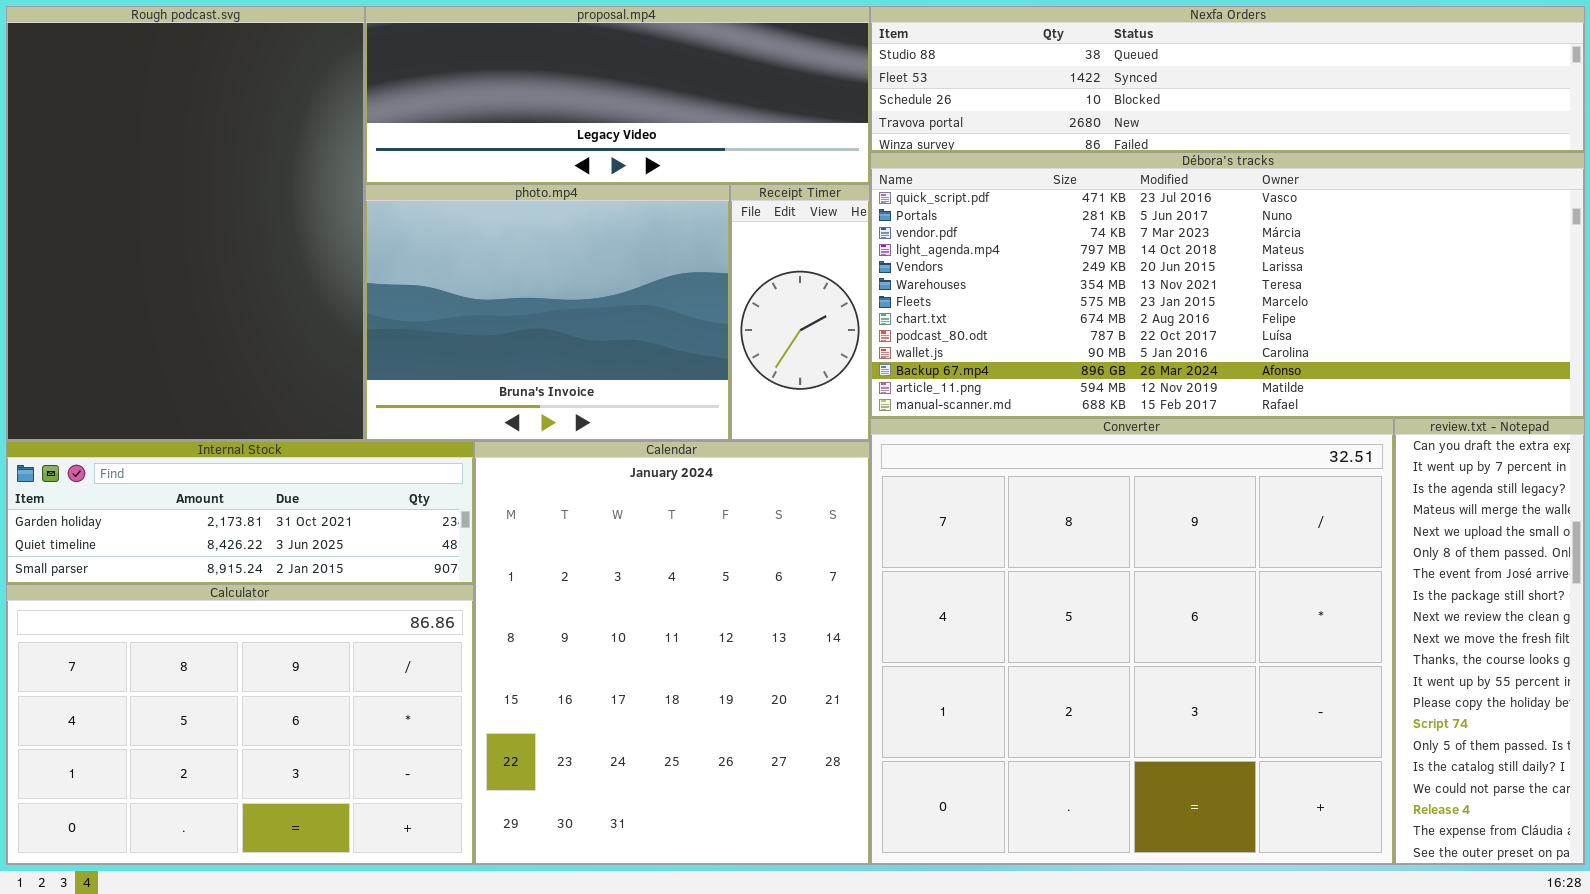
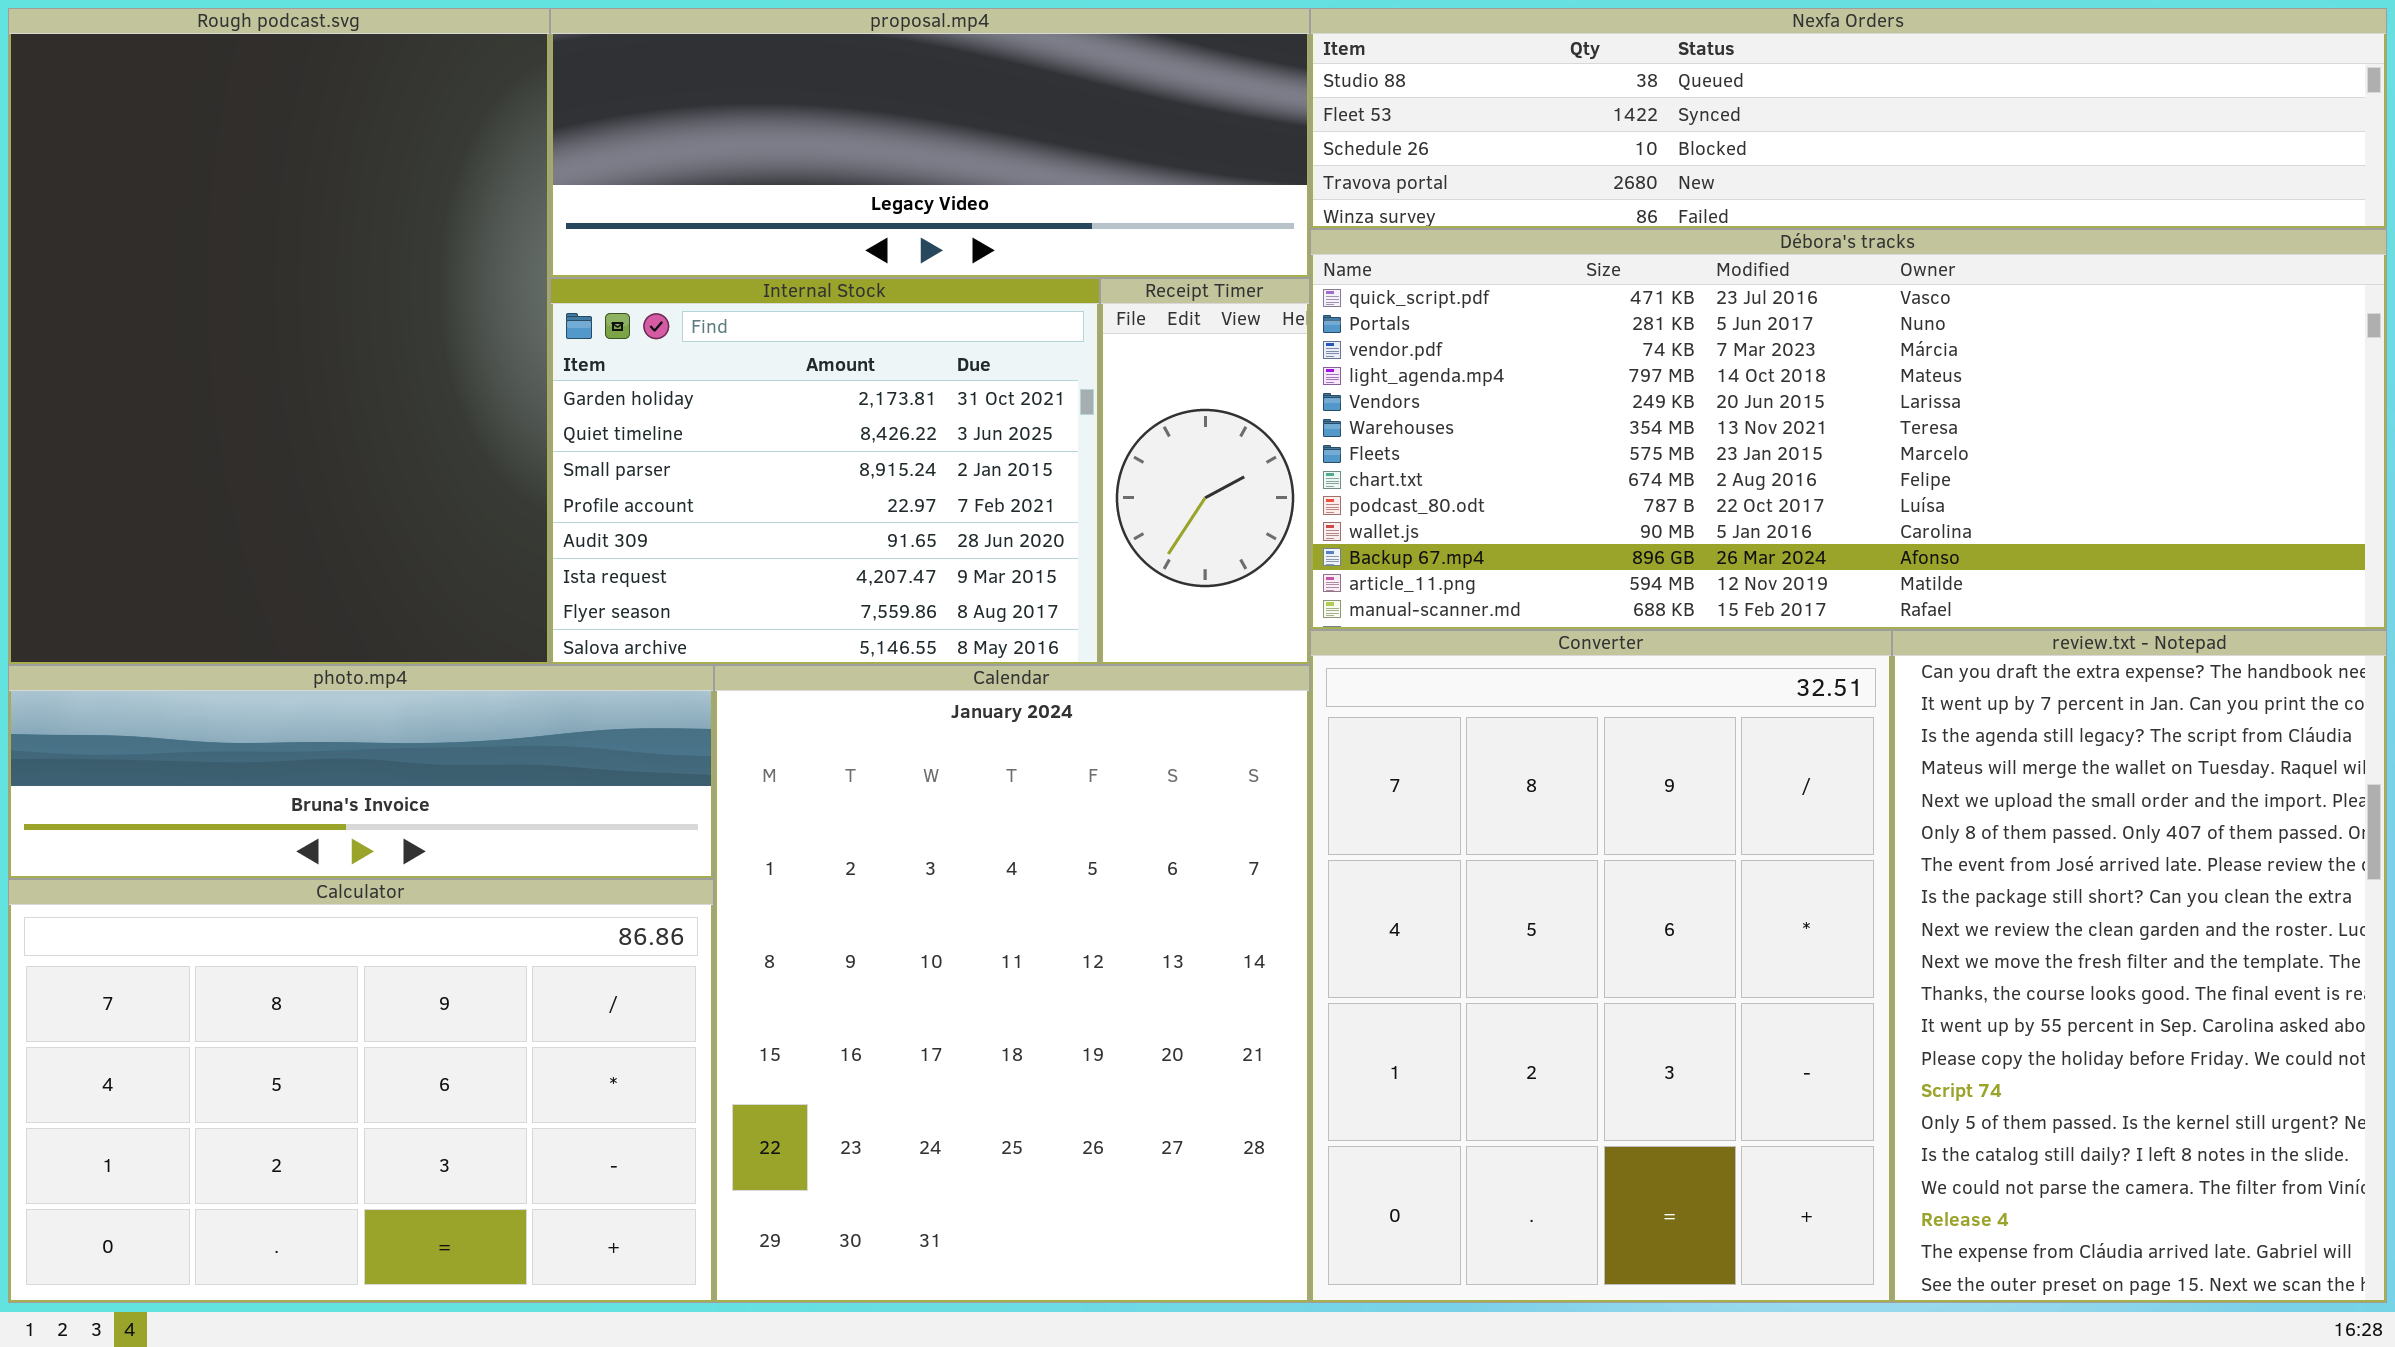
photo.mp4: [365,184,730,441] -> [8,665,714,879], moved, resized
Converter: [870,418,1394,865] -> [1310,630,1892,1303], resized
review.txt - Notepad: [1394,418,1585,865] -> [1892,630,2387,1303], resized
Internal Stock: [6,441,474,584] -> [550,278,1100,665], moved, resized

